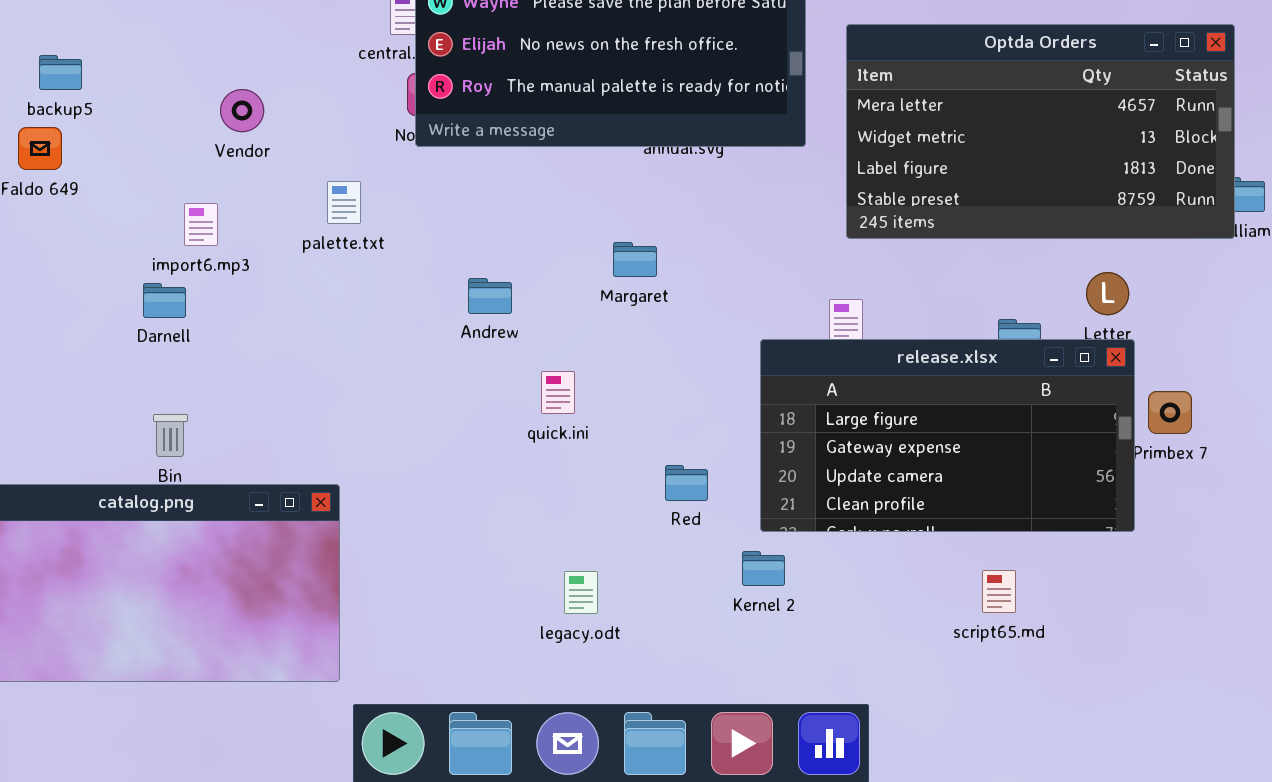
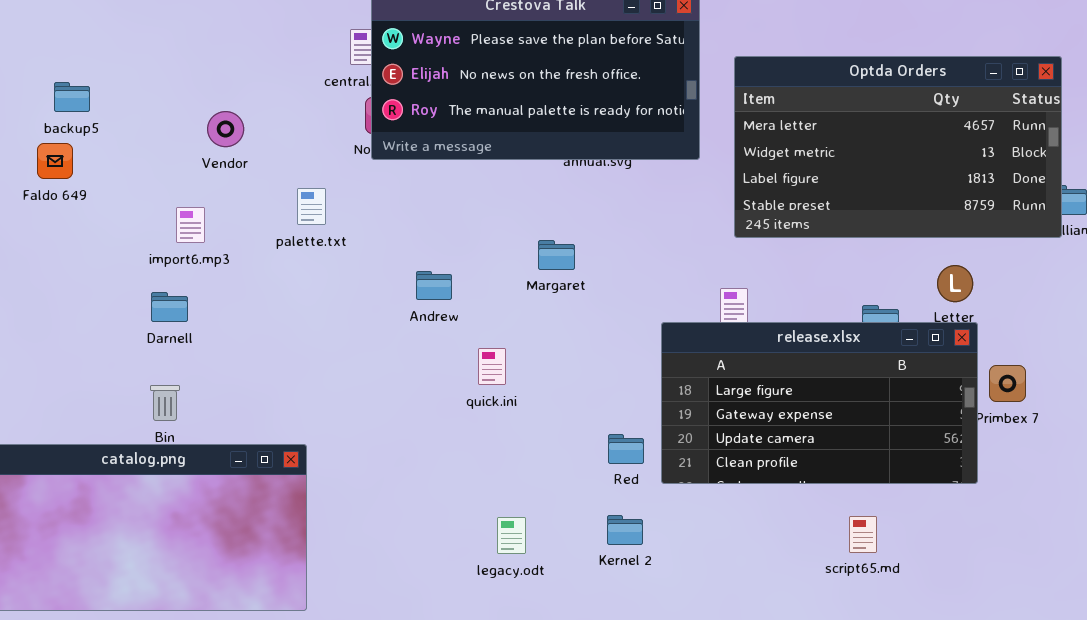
Darnell: [143,283,186,318] -> [151,292,188,322], moved
Red: [665,465,708,501] -> [608,434,644,464], moved
Kernel 2: [742,551,785,586] -> [607,515,643,545], moved

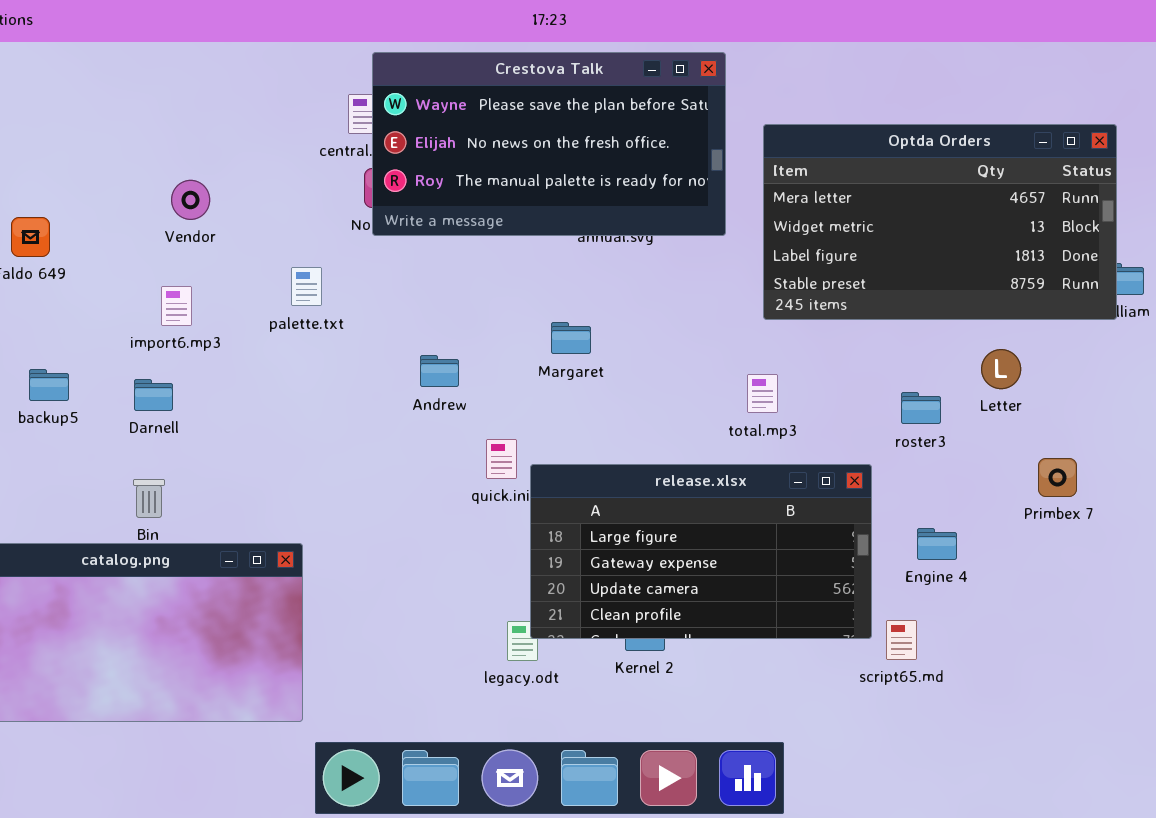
backup5: [54,82,90,112] -> [29,369,69,401], moved
Vendor: [207,111,244,147] -> [171,180,210,220], moved
release.xlsx: [661,322,978,484] -> [530,464,872,639], moved

